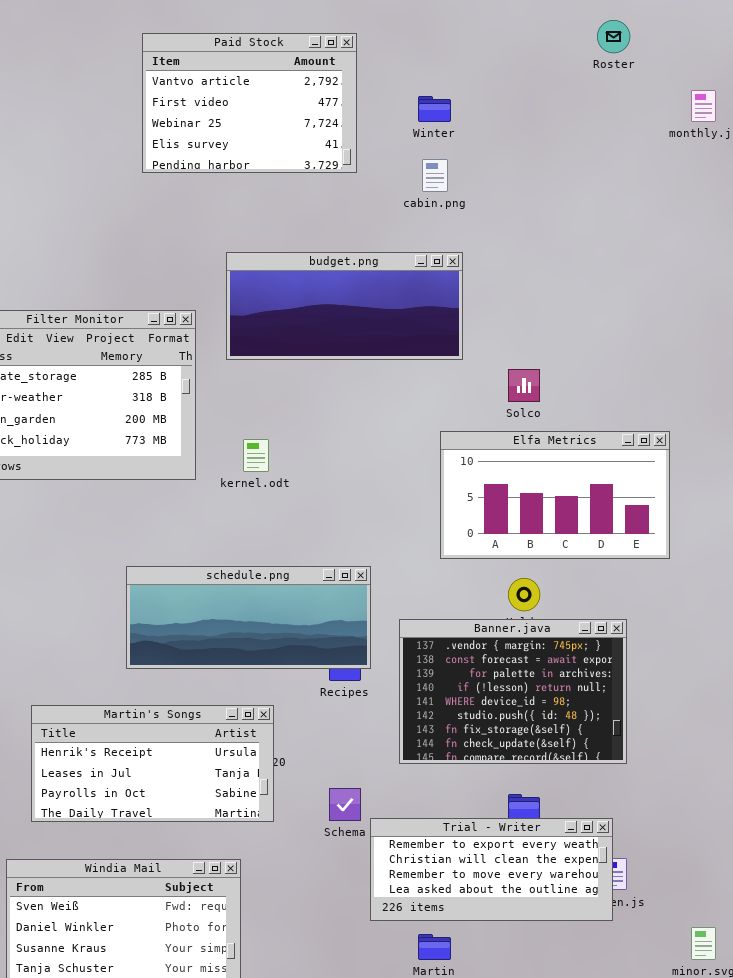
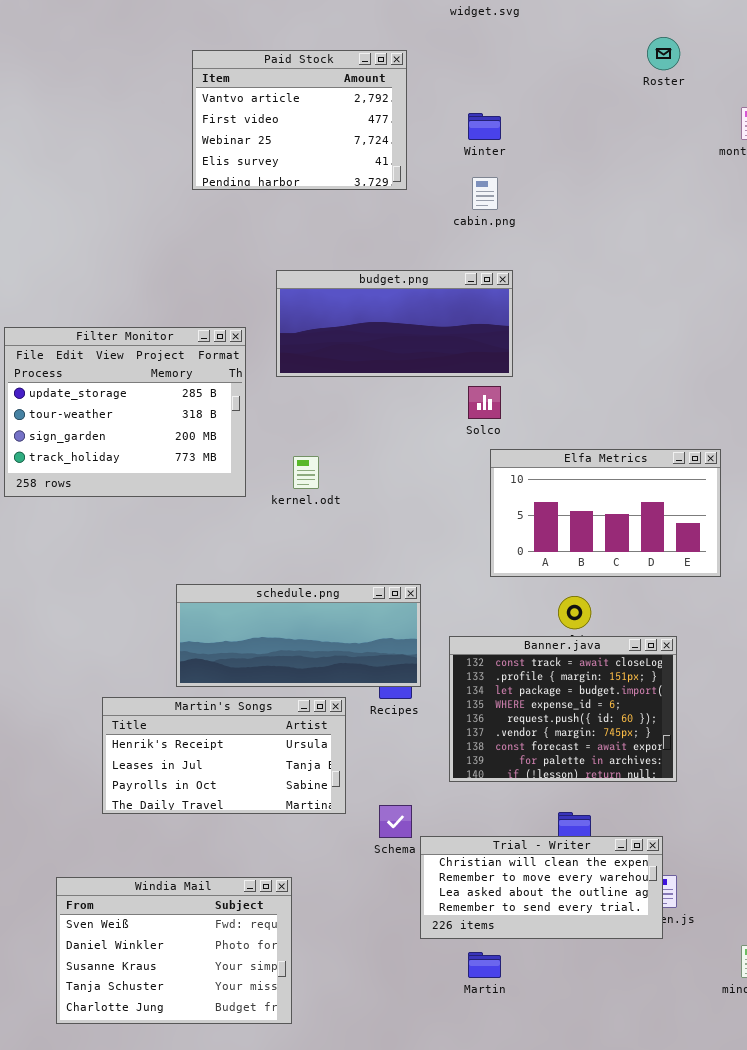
Solco: [508,369,540,402] -> [468,386,501,419], moved
Banner.java: [399,619,627,764] -> [449,636,677,782], scrolled up 5 rows
Martin's Songs: [31,705,274,822] -> [102,697,346,814], moved
Trial - Writer: [370,818,613,921] -> [420,836,663,939], scrolled down 1 row

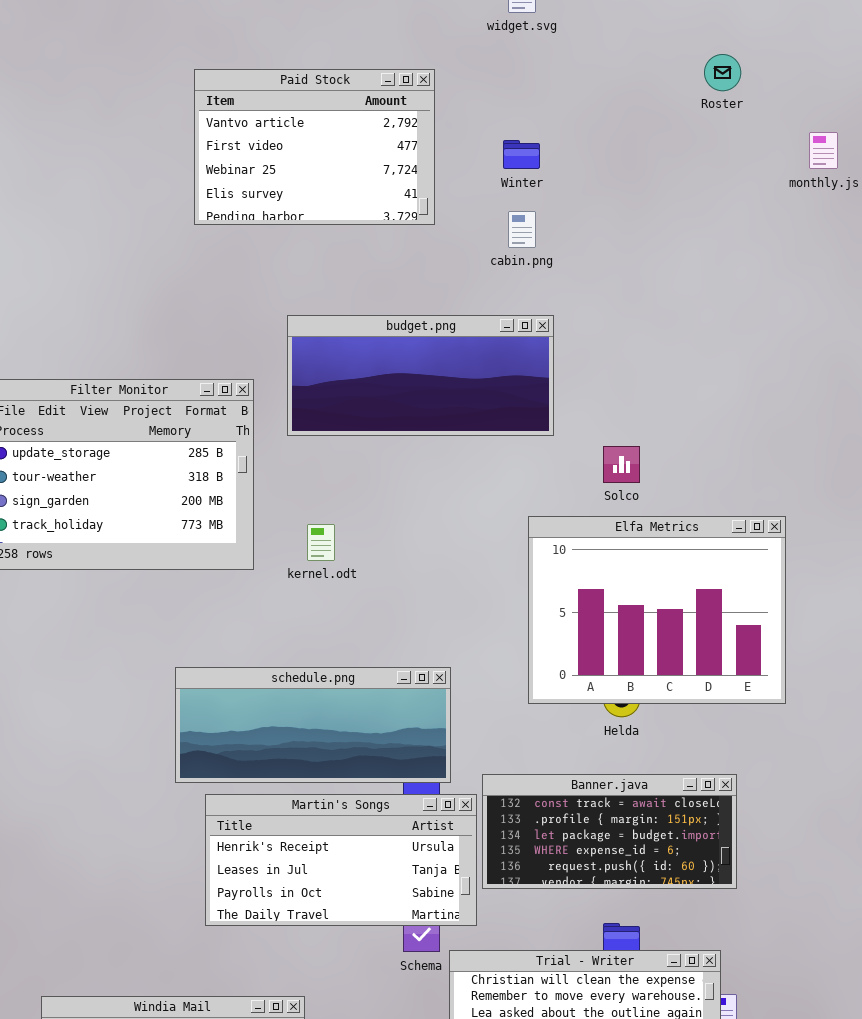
Solco: [468,386,501,419] -> [603,446,640,483], moved
Elfa Metrics: [490,449,721,577] -> [528,516,786,704], resized
Banner.java: [449,636,677,782] -> [482,774,737,889], resized
Martin's Songs: [102,697,346,814] -> [205,794,477,926], moved

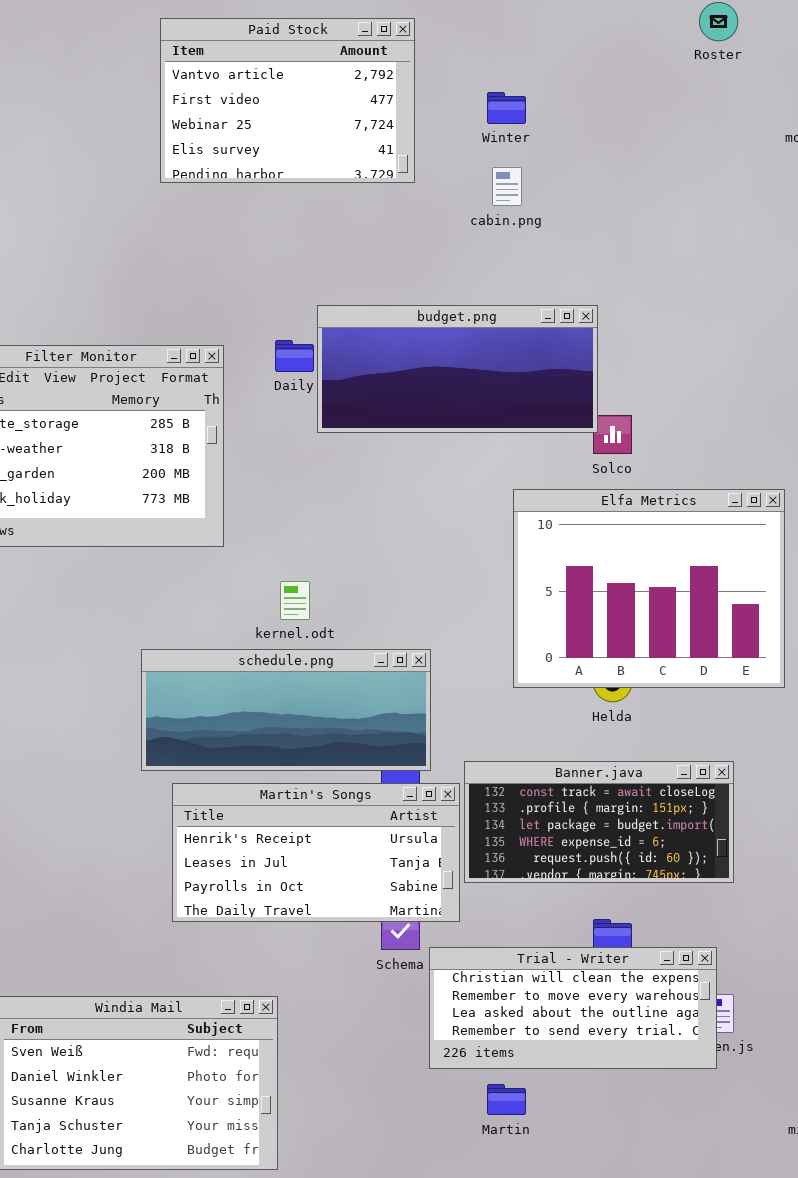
budget.png: [287,315,554,436] -> [317,305,598,433], moved
kernel.odt: [307,524,335,561] -> [280,581,310,620], moved

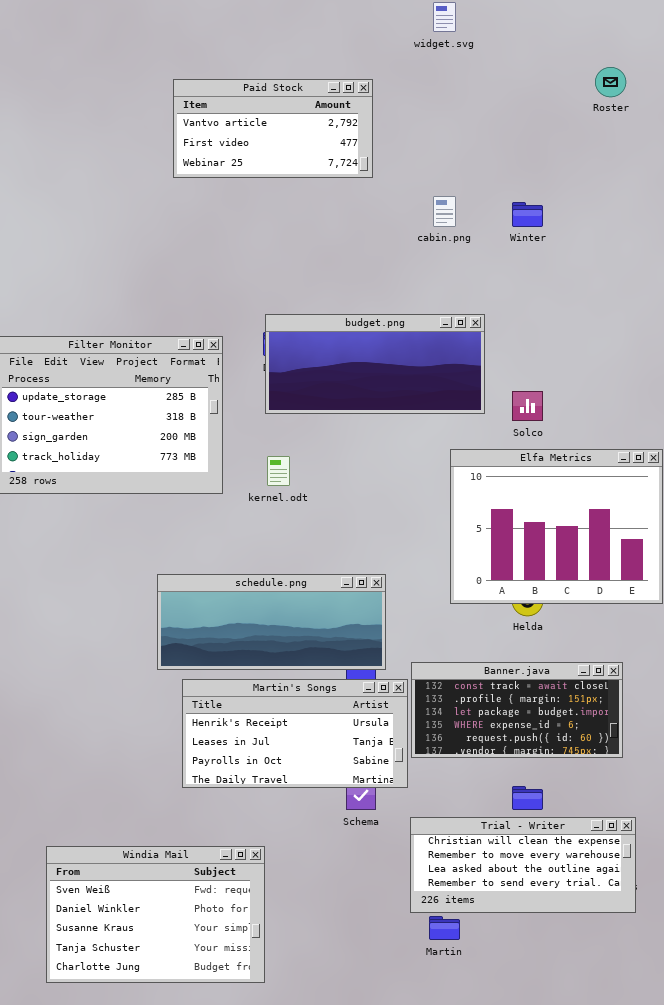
Paid Stock: [160,18,415,183] -> [173,79,373,178], resized
Winter: [487,92,526,124] -> [512,202,543,227], moved
budget.png: [317,305,598,433] -> [265,314,485,414], moved
kernel.odt: [280,581,310,620] -> [267,456,290,486], moved
Trial - Writer: [429,947,717,1069] -> [410,817,636,913], moved

